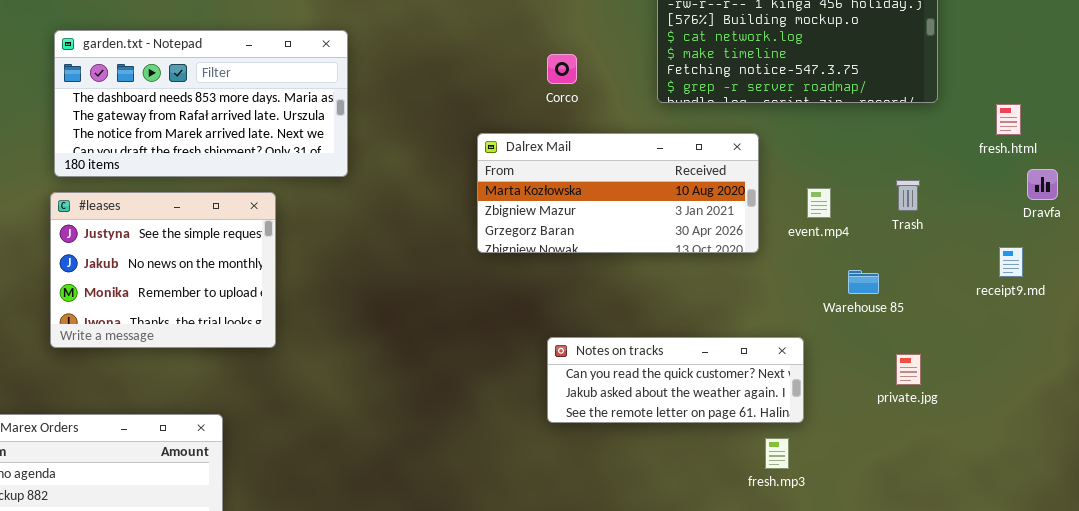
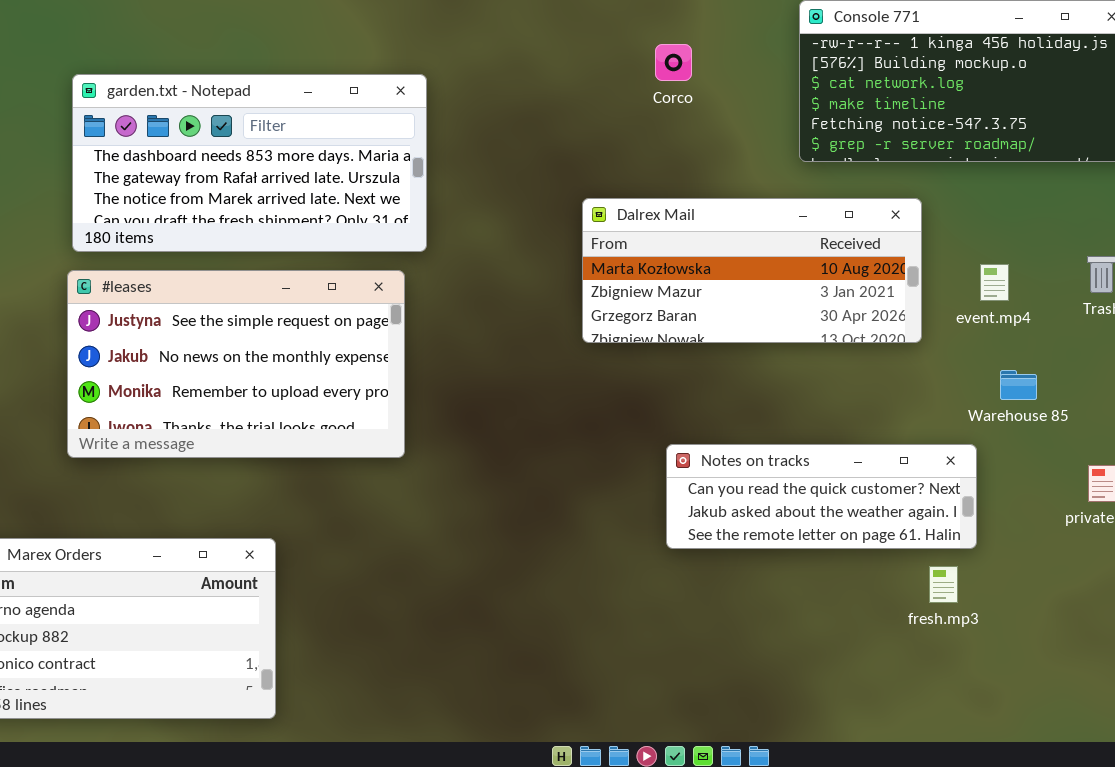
Corco: [547,54,577,84] -> [655,44,692,81], moved
#leases: [50,192,276,348] -> [67,270,405,458], resized
Warehouse 85: [848,270,879,294] -> [1000,370,1037,400], moved

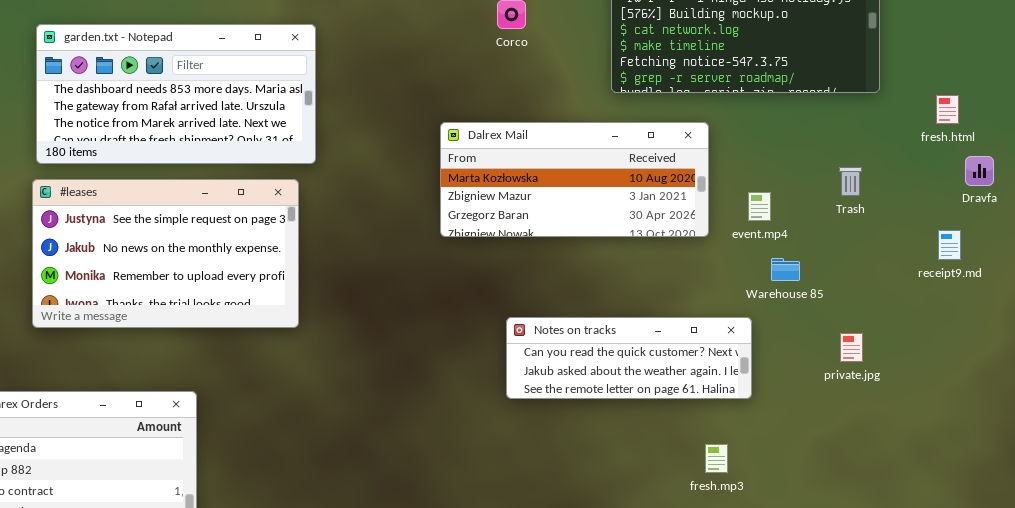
event.mp4: [980,264,1009,301] -> [748,192,771,221], moved
fresh.mp3: [929,566,958,603] -> [705,444,728,473], moved

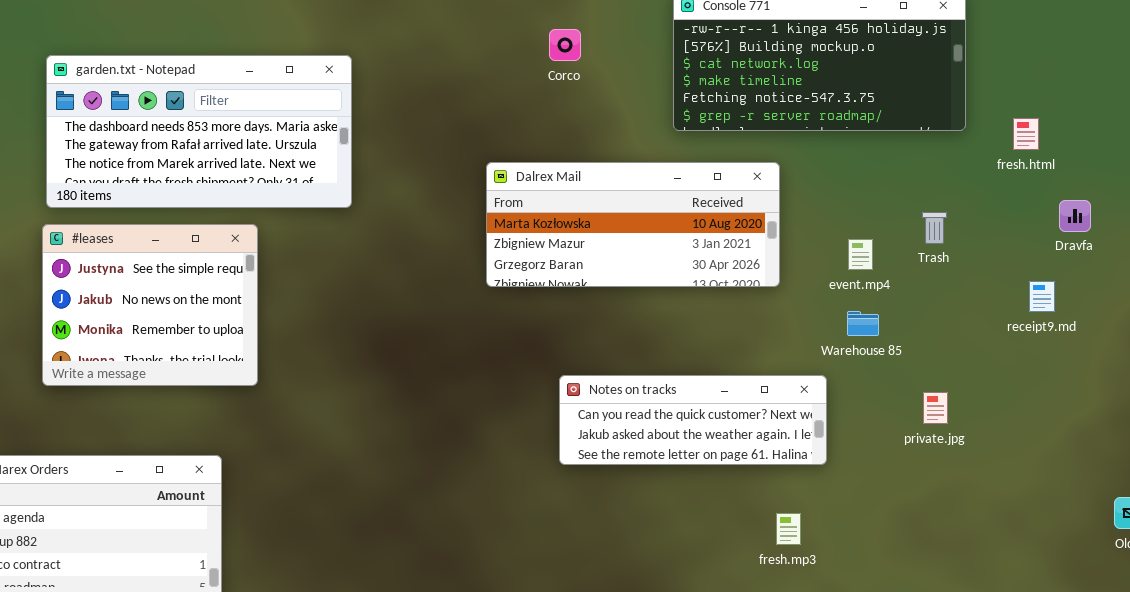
fresh.html: [936,95,959,124] -> [1013,118,1039,150], moved
#leases: [32,179,299,328] -> [42,224,258,386], resized
event.mp4: [748,192,771,221] -> [848,239,873,270], moved

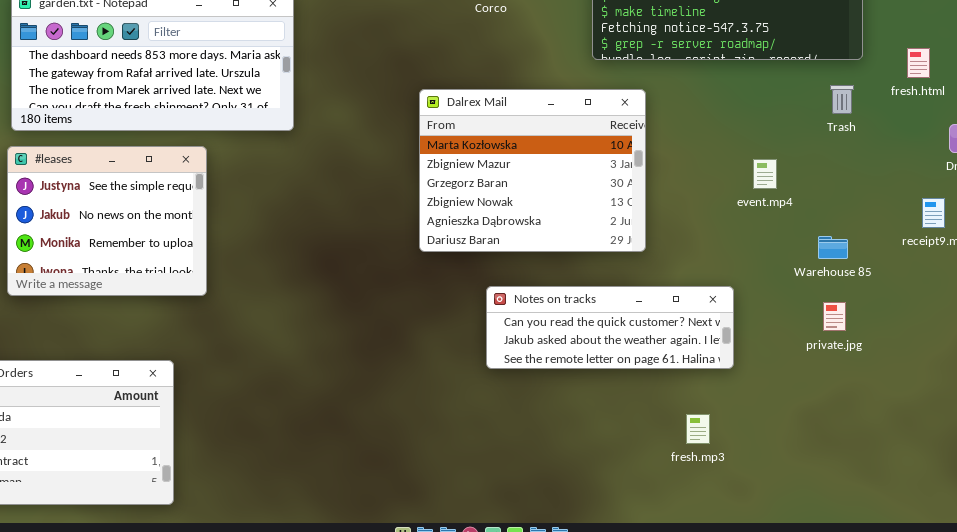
Dalrex Mail: [486,162,780,287] -> [419,89,646,252], resized
Trash: [922,212,947,244] -> [830,85,854,114], moved
Warehouse 85: [847,311,879,336] -> [818,236,848,259], moved

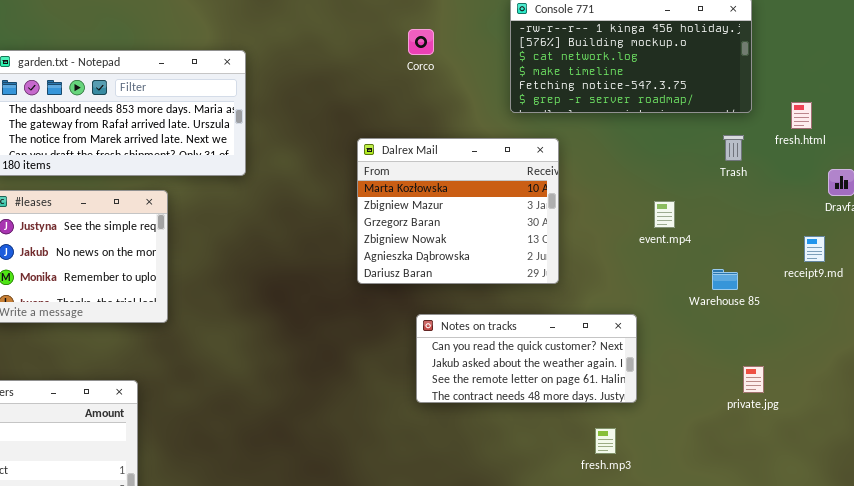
Notes on tracks: [486,286,734,369] -> [416,314,637,403], resized
private.jpg: [823,302,846,331] -> [743,366,764,393], moved

